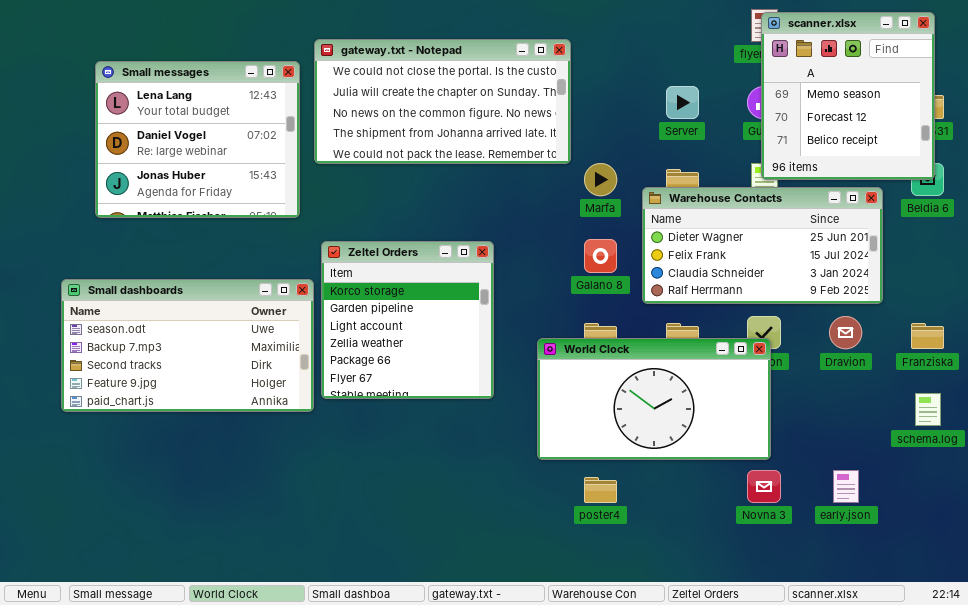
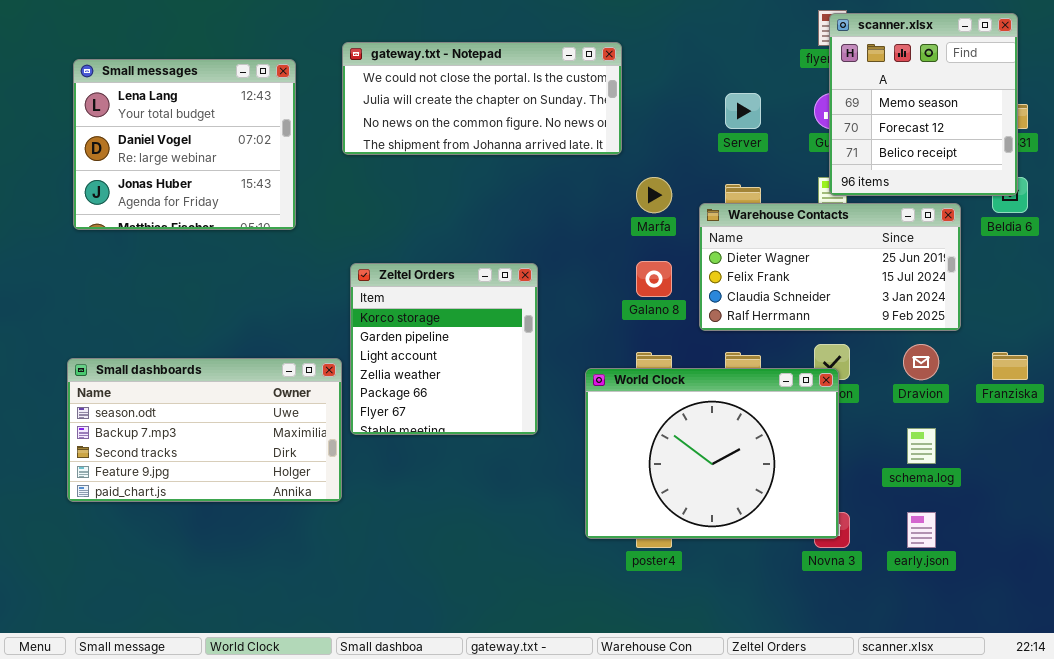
gateway.txt - Notepad: [314,39,571,164] -> [342,42,622,155], resized
Small messages: [95,61,300,218] -> [73,59,296,230], moved
Small dashboards: [61,279,314,412] -> [67,358,342,502], moved
World Clock: [537,338,771,460] -> [585,368,839,539], resized
schema.log: [915,393,941,426] -> [907,428,936,464], moved

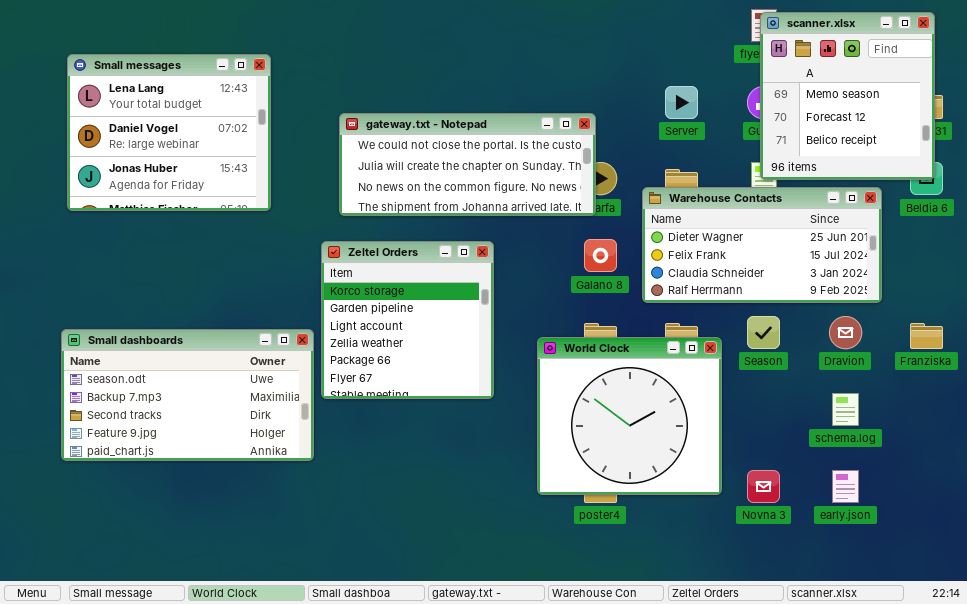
gateway.txt - Notepad: [342,42,622,155] -> [339,113,596,216], moved
World Clock: [585,368,839,539] -> [537,337,722,495], resized

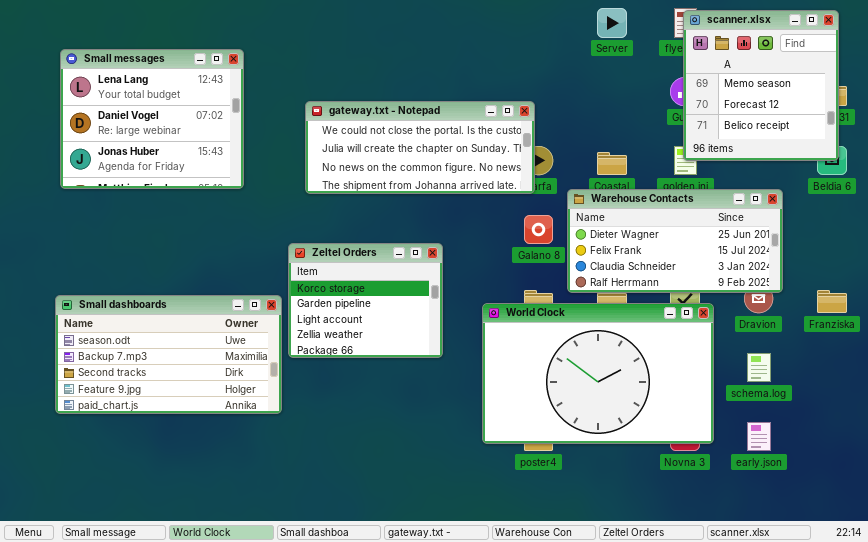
Server: [665,86,698,119] -> [597,8,627,38], moved
Warehouse Contacts: [642,187,882,303] -> [567,189,783,293], moved
Zeltel Orders: [321,241,494,399] -> [288,243,443,358], resized
World Clock: [537,337,722,495] -> [482,303,714,444], resized

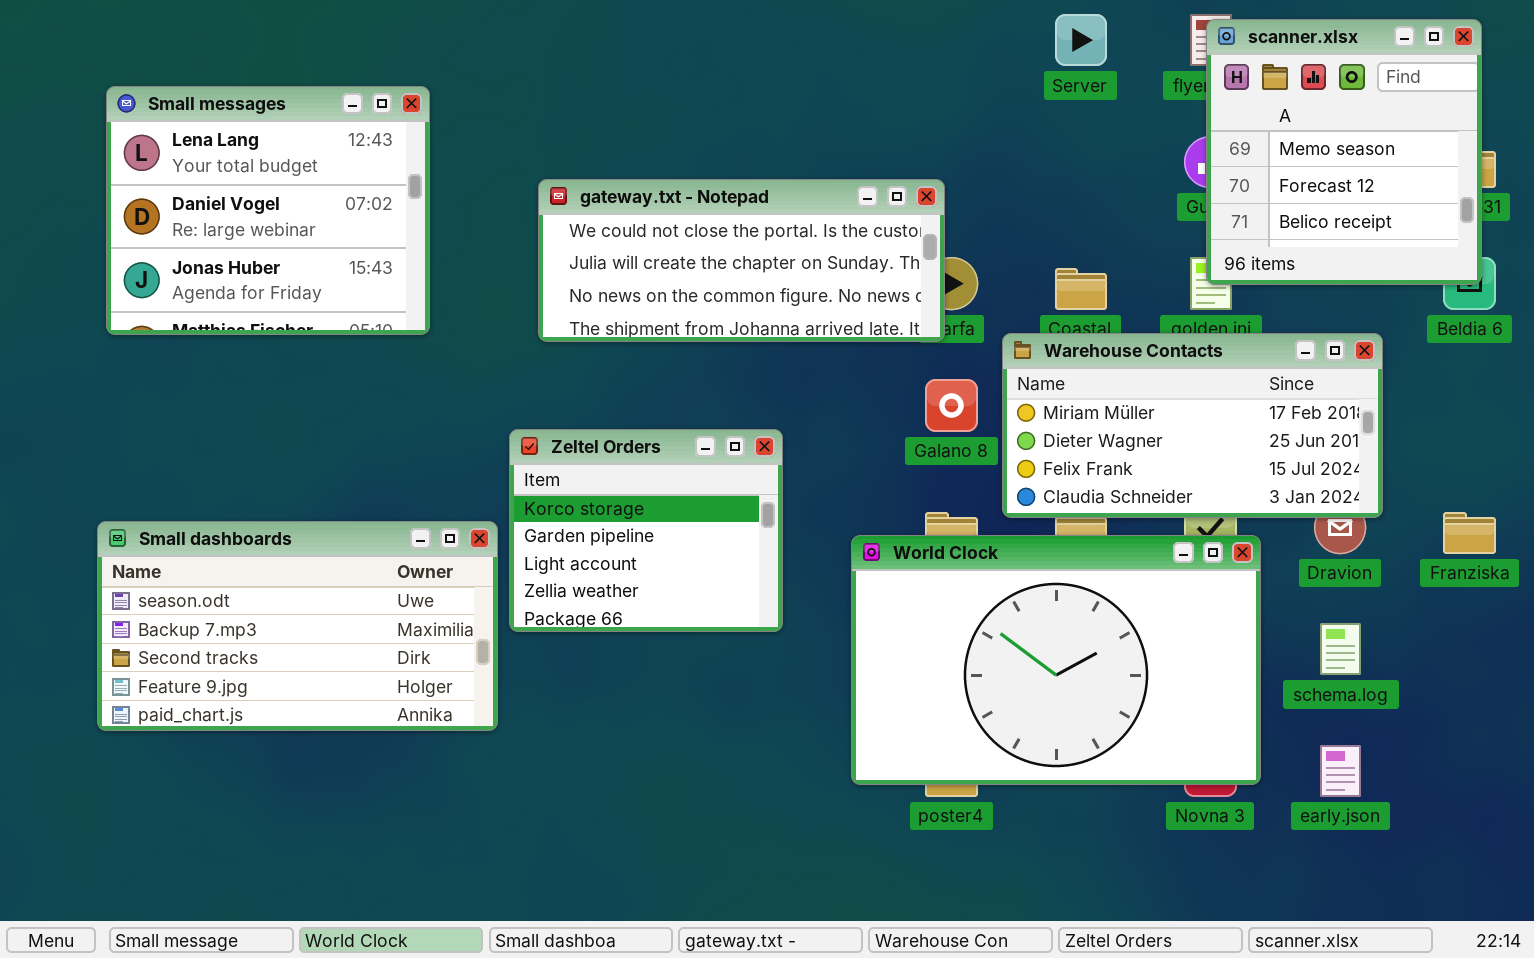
Warehouse Contacts: [567,189,783,293] -> [1002,333,1383,518], scrolled up 1 row

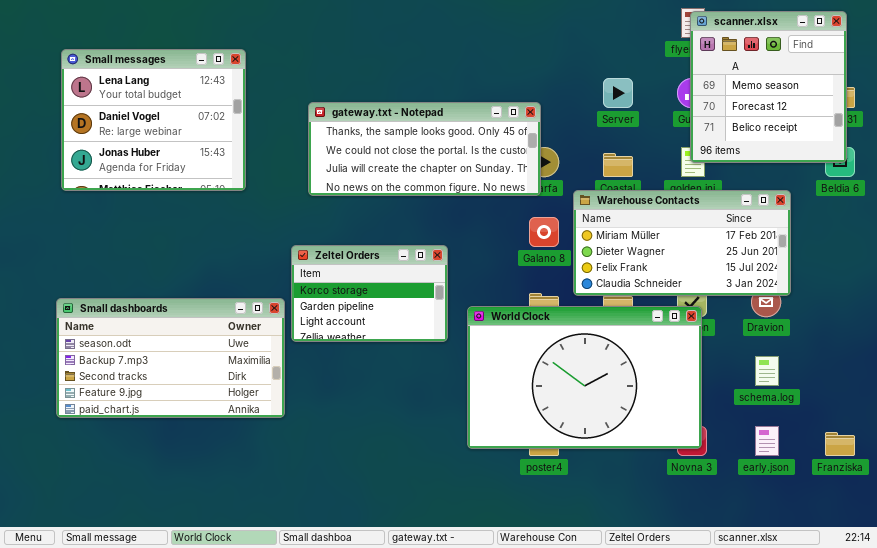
Server: [1055,14,1107,66] -> [603,78,633,108], moved
gateway.txt - Notepad: [538,179,945,342] -> [308,102,541,196], scrolled up 1 row
Zeltel Orders: [509,429,783,632] -> [291,245,448,342], resized
Franziska: [1443,512,1496,554] -> [825,432,855,456], moved
World Clock: [851,535,1261,785] -> [467,306,702,449], moved

